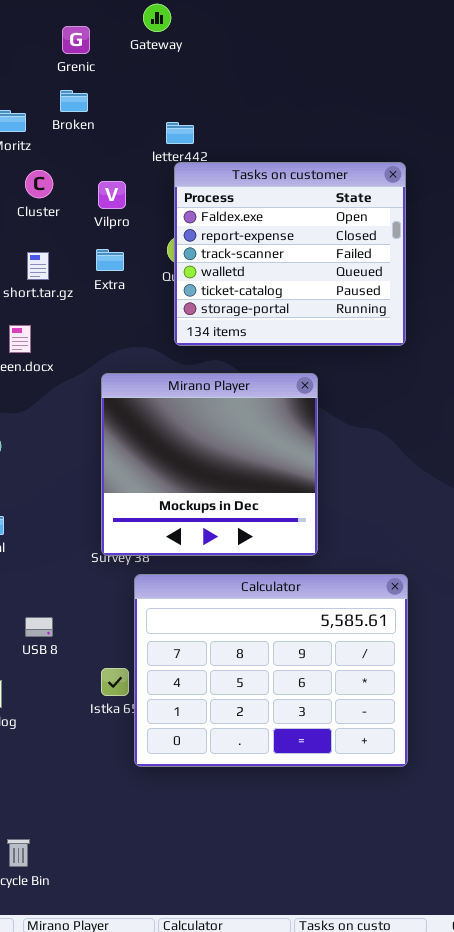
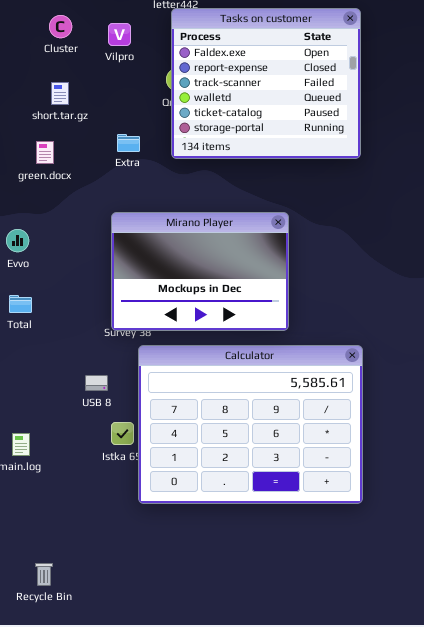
Extra: [96,249,124,271] -> [117,134,140,152], moved
Mirano Player: [101,373,318,556] -> [111,212,289,331], resized
USB 8: [25,617,53,637] -> [85,375,108,391], moved

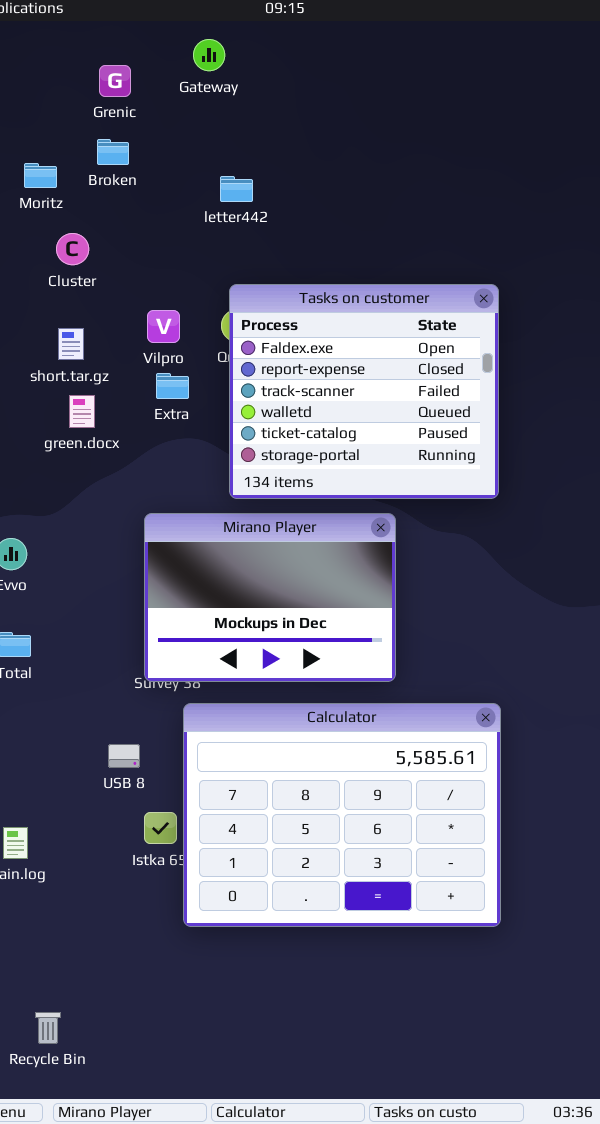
Tasks on customer: [171,8,361,159] -> [229,284,499,499], moved
Vilpro: [108,23,131,46] -> [147,310,180,343], moved
Extra: [117,134,140,152] -> [156,373,189,399], moved
green.docx: [36,141,54,164] -> [69,395,95,428], moved

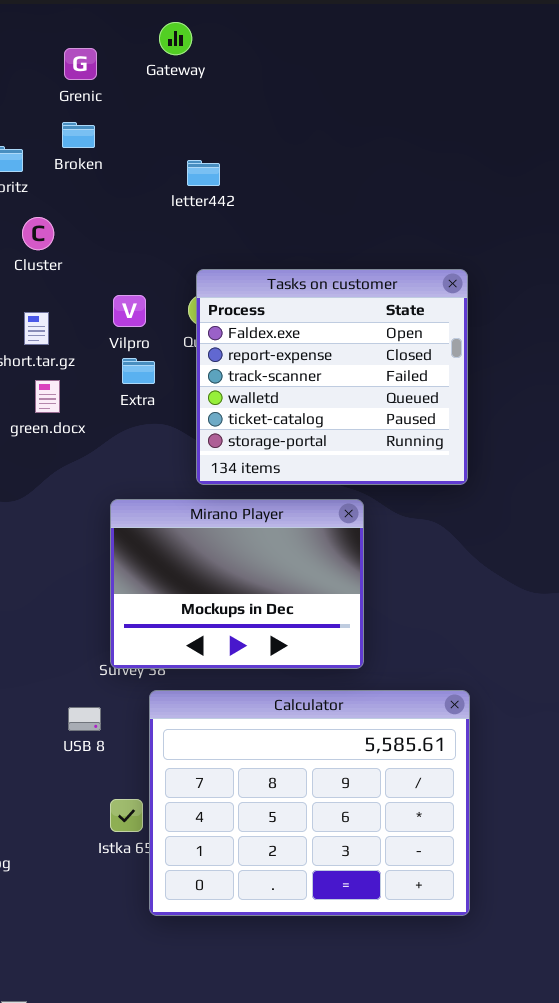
USB 8: [108,744,140,768] -> [68,707,101,731], moved

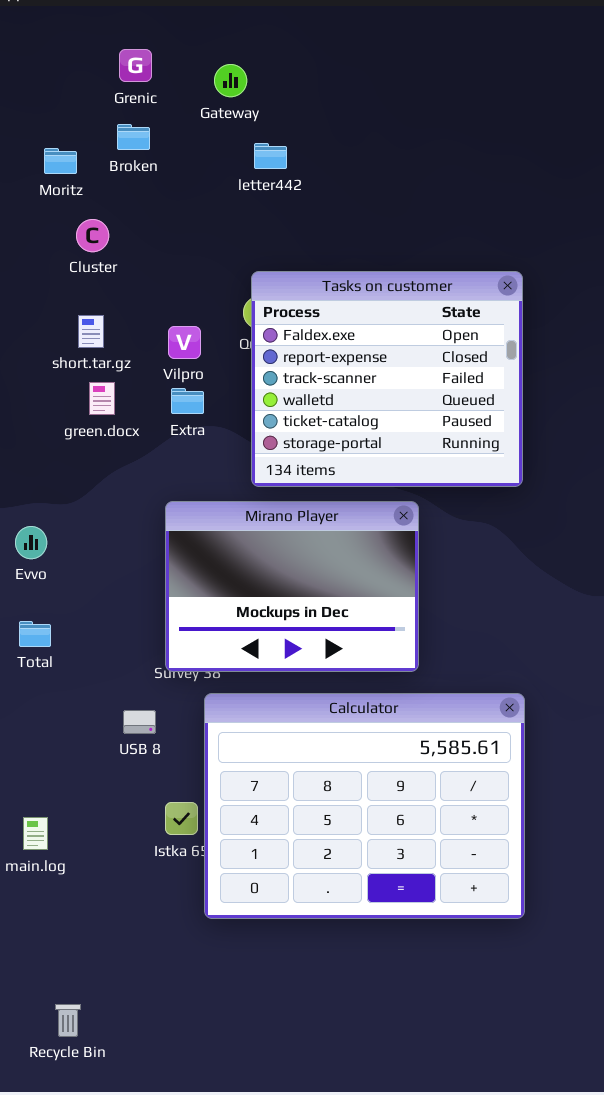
Gateway: [159,22,192,55] -> [214,64,247,97], moved
letter442: [187,160,220,186] -> [254,143,287,169], moved
Vilpro: [113,295,146,327] -> [168,326,201,359], moved
Extra: [122,358,155,384] -> [171,388,204,414], moved

